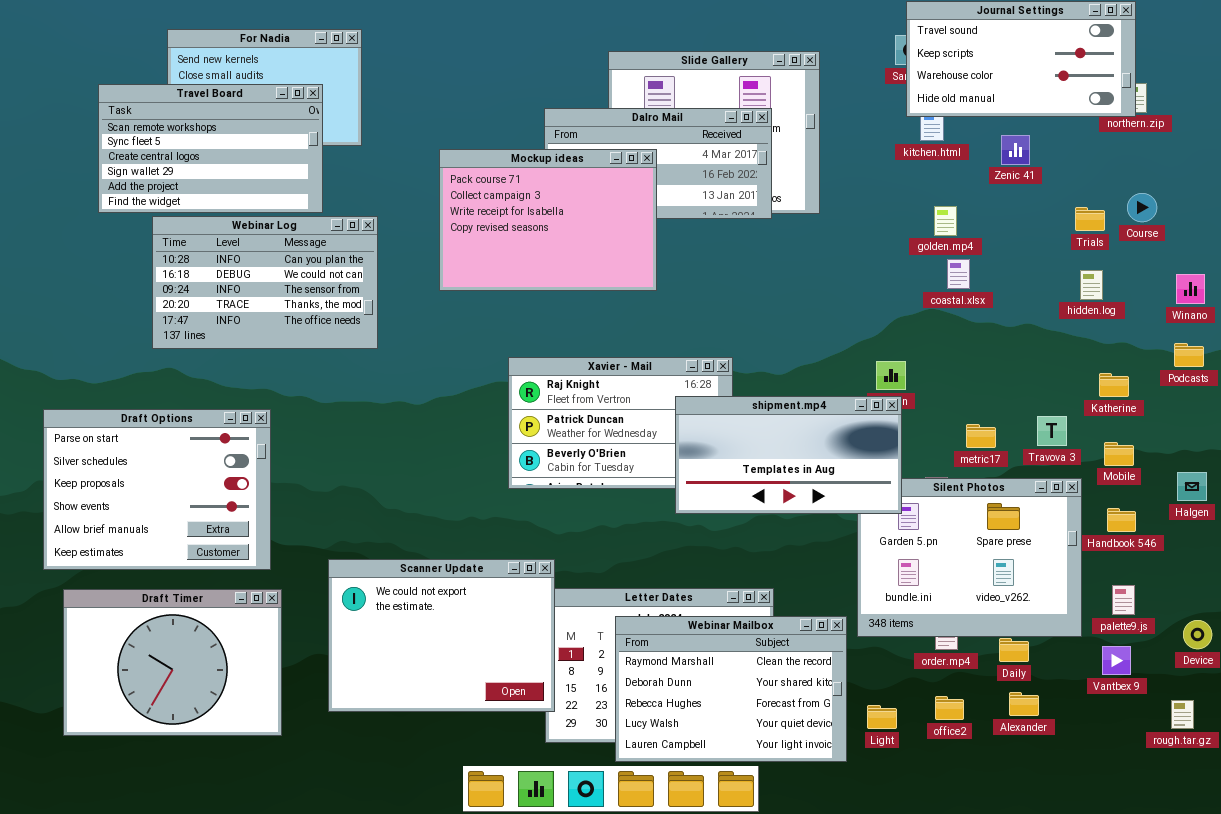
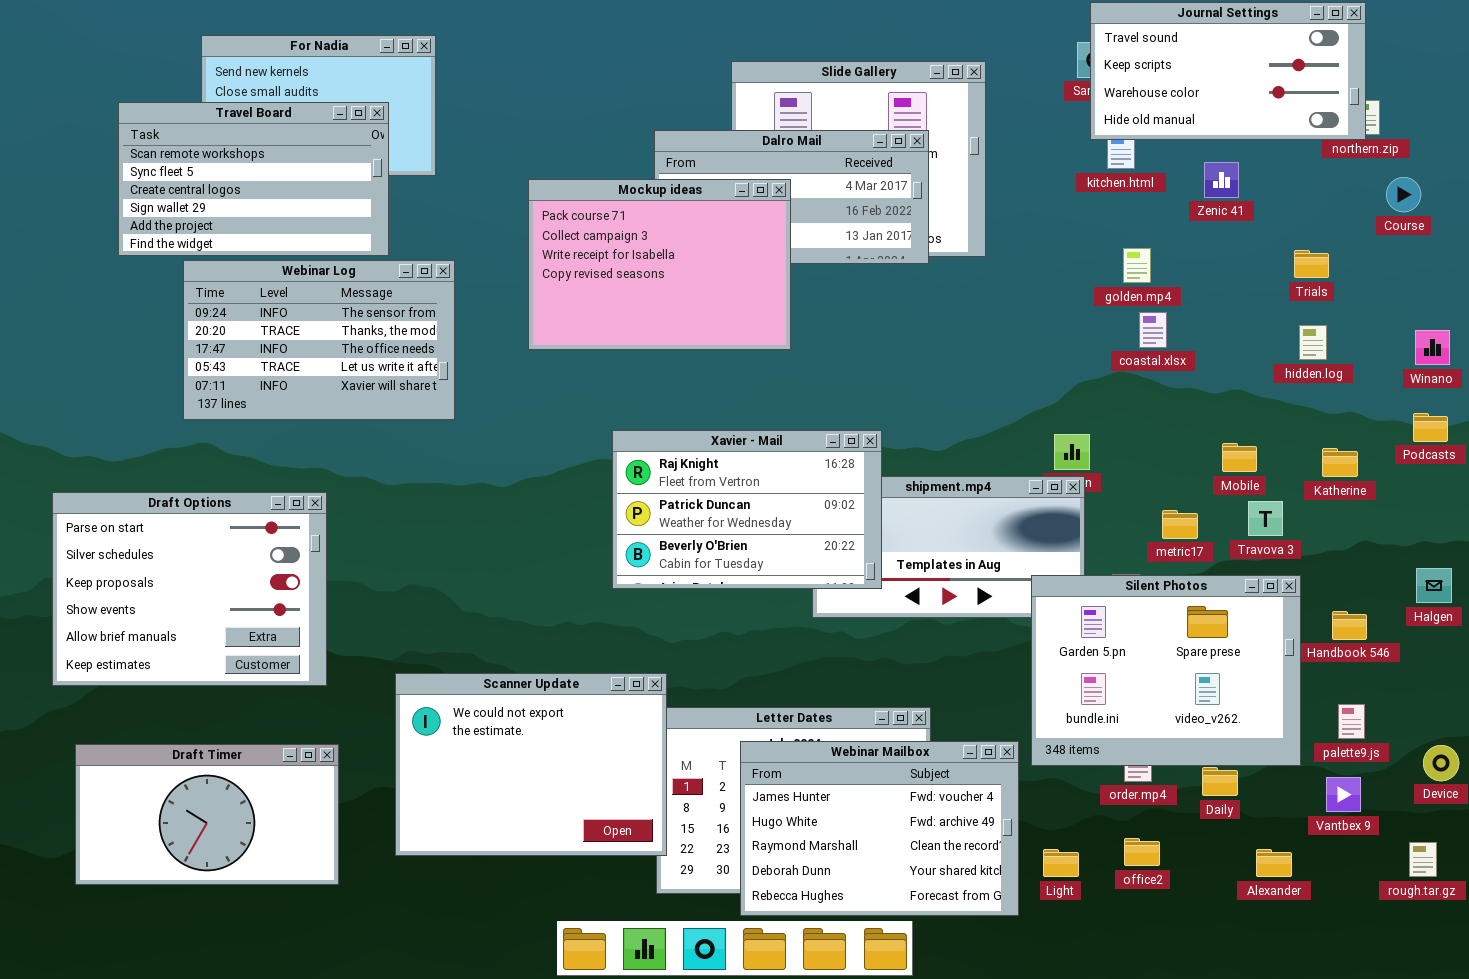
Course: [1127,193,1157,222] -> [1386,177,1421,212], moved
Webinar Log: [152,216,378,349] -> [183,260,455,420], scrolled down 2 rows
Xavier - Mail: [508,357,733,489] -> [612,430,882,589], raised
Mobile: [1104,442,1134,466] -> [1222,443,1257,472], moved
Silent Photos: [857,478,1082,637] -> [1031,575,1301,766], raised
Draft Timer: [63,589,282,736] -> [75,744,339,885], resized
Webinar Mailbox: [615,616,847,762] -> [740,741,1019,916], scrolled up 2 rows
Alexander: [1009,692,1039,716] -> [1256,849,1292,877], moved

